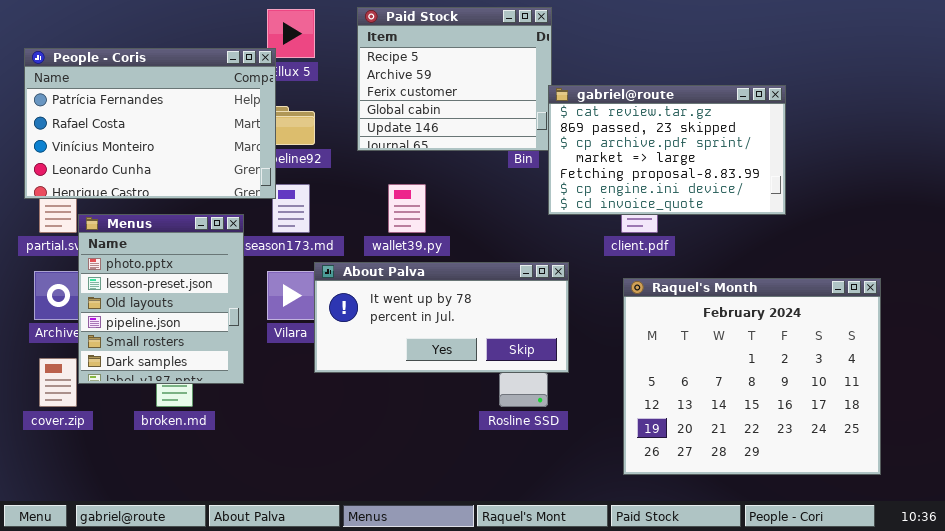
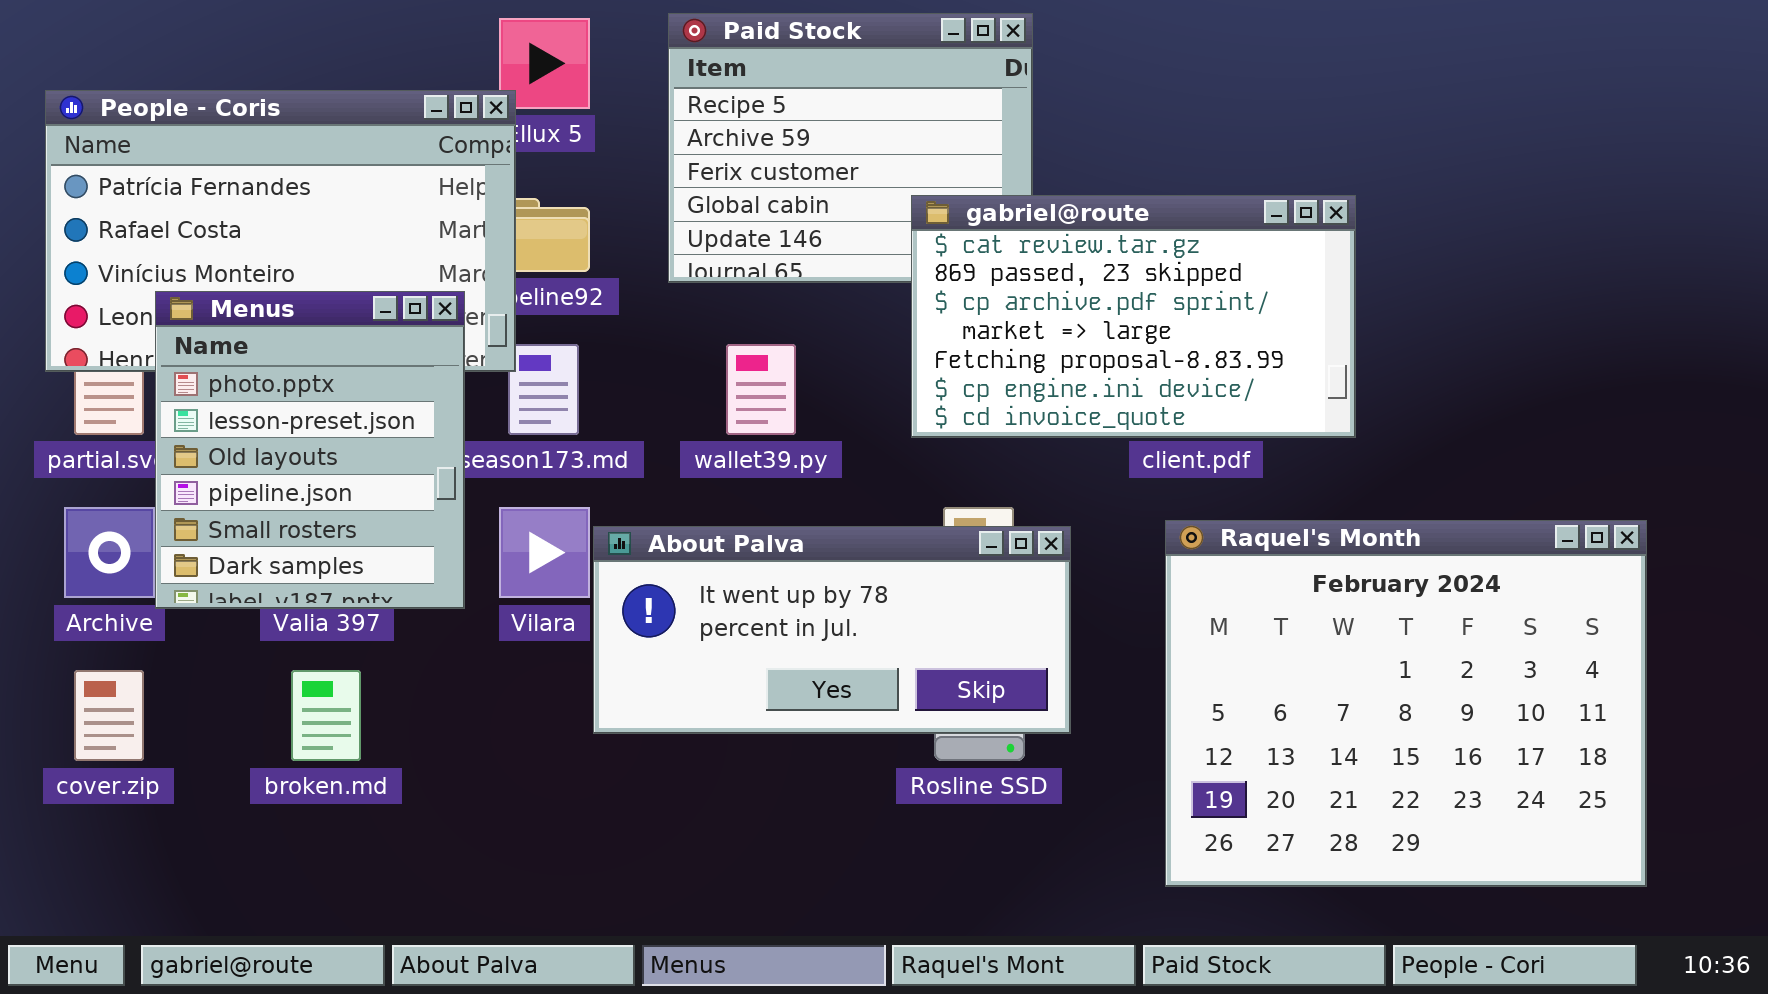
gabriel@route: [548,85,786,215] -> [911,195,1356,438], moved
Menus: [78,214,244,384] -> [155,291,465,609], moved
About Palva: [314,262,569,373] -> [593,526,1071,734], moved

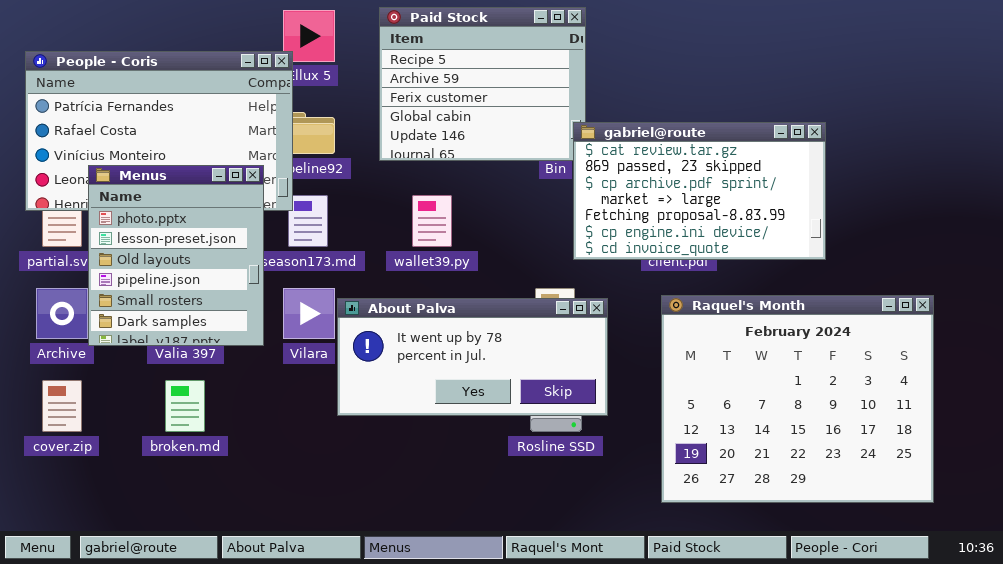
gabriel@route: [911,195,1356,438] -> [573,122,826,260], moved

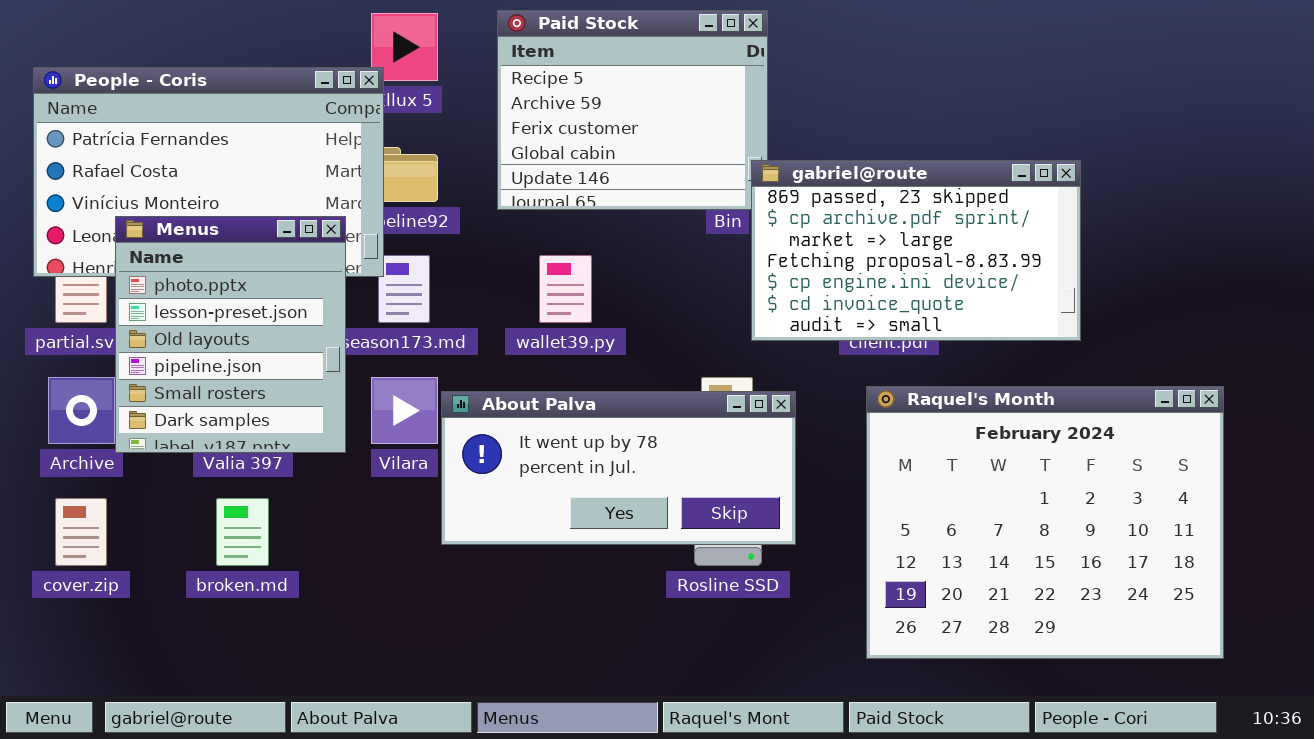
gabriel@route: [573,122,826,260] -> [751,160,1081,341], scrolled down 1 row

